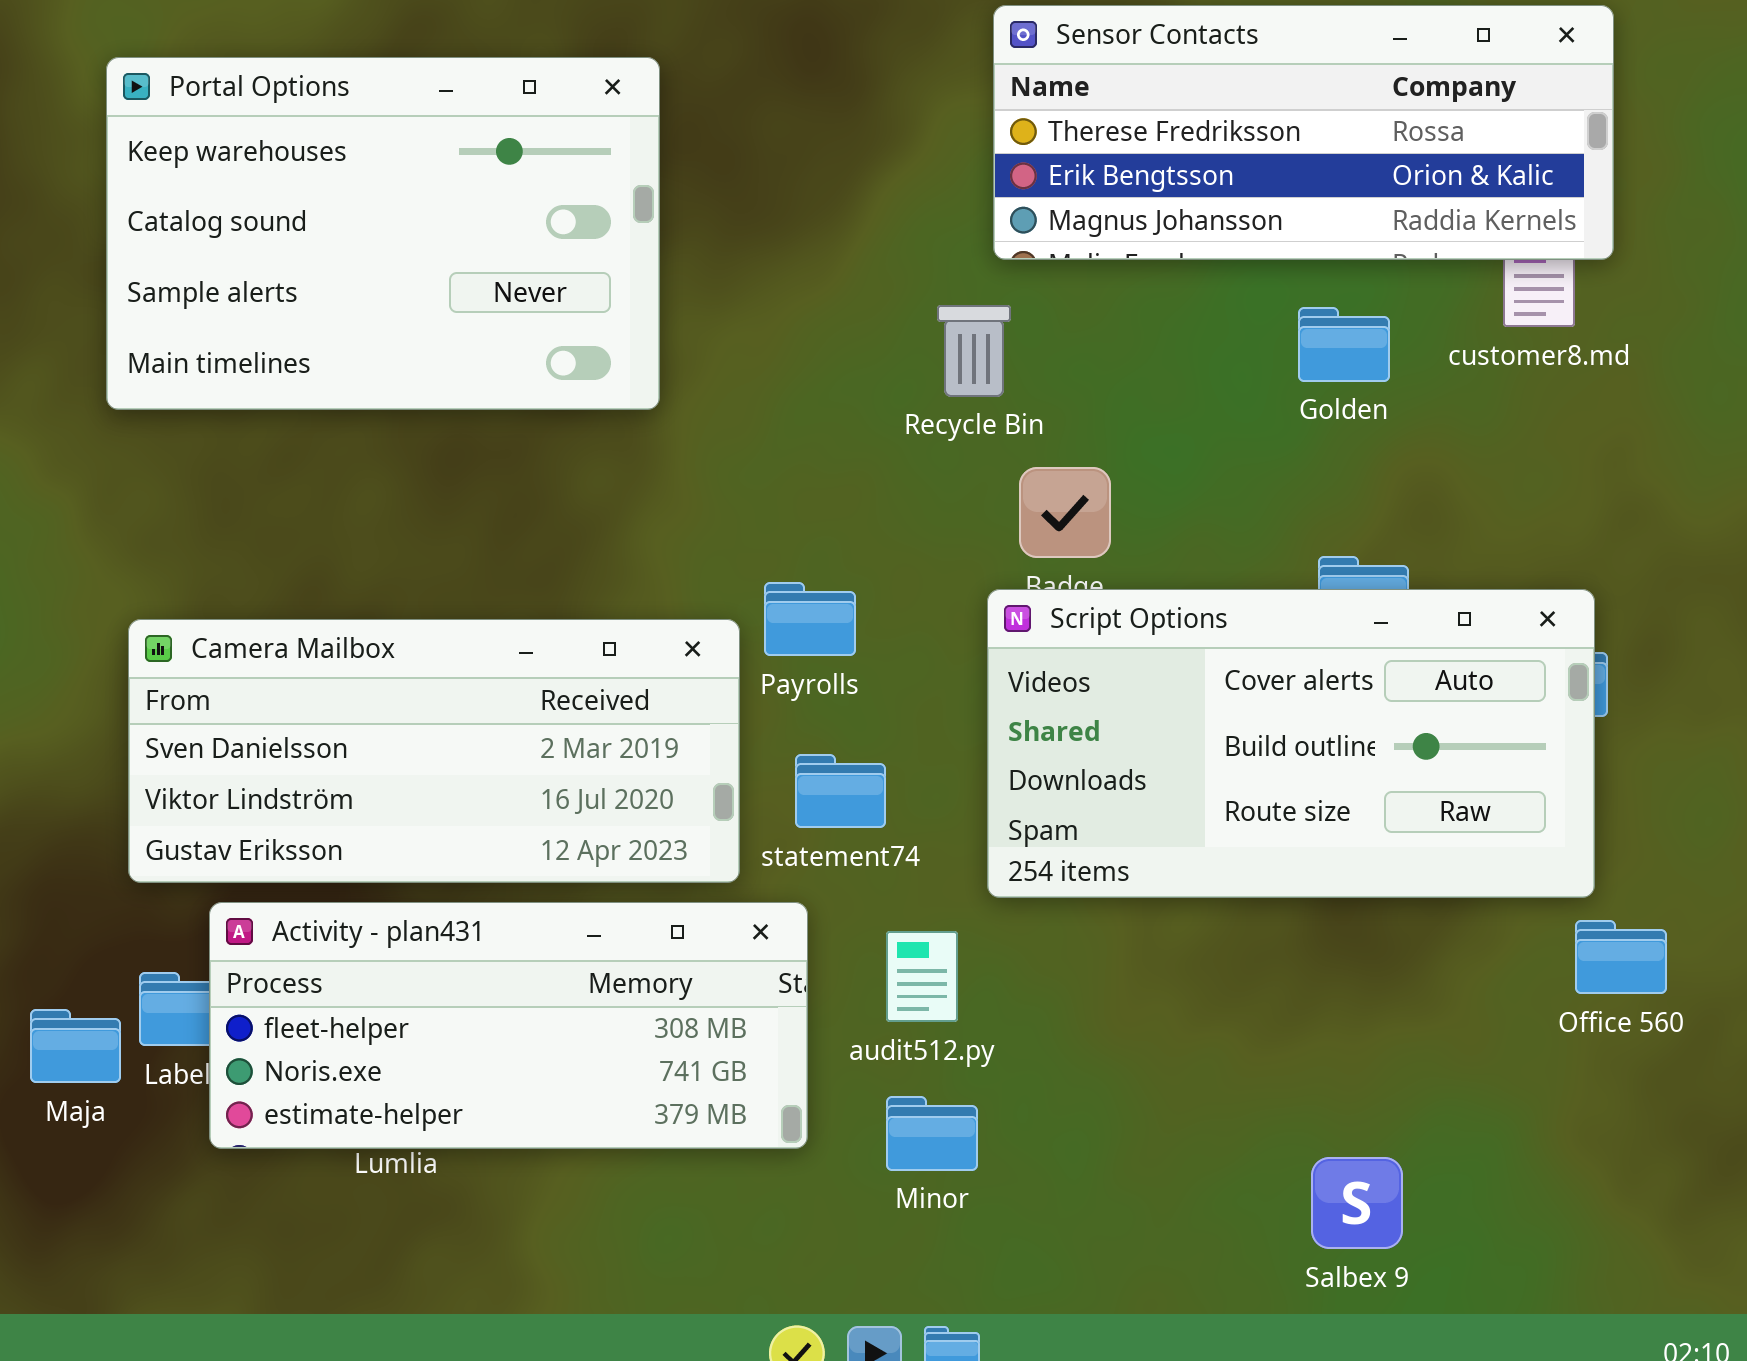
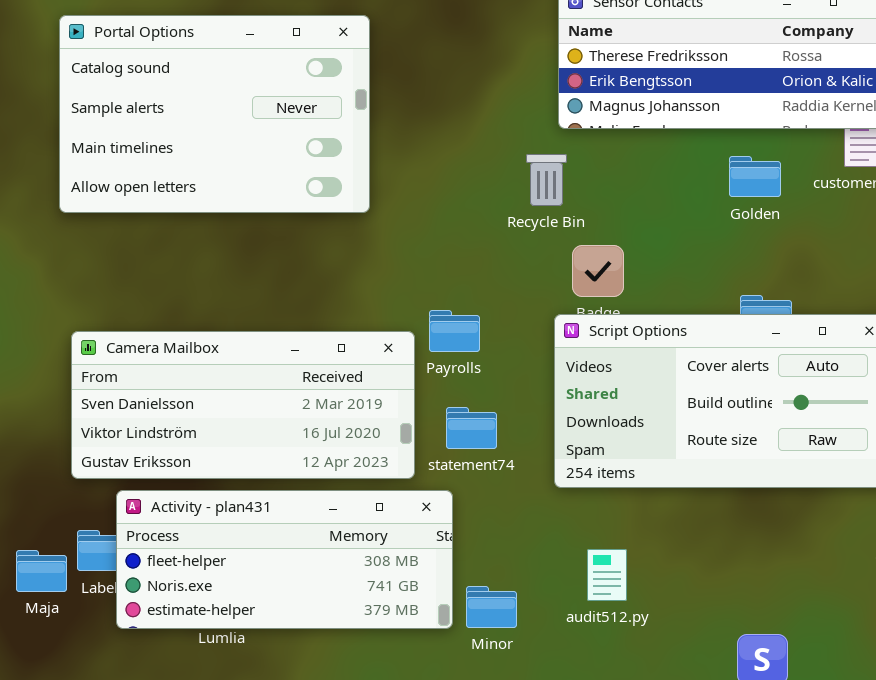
Portal Options: [106,57,660,410] -> [59,15,370,213], scrolled down 1 row
audit512.py: [886,931,958,1022] -> [587,549,627,601], moved
Minor: [886,1096,978,1171] -> [466,586,517,628], moved

